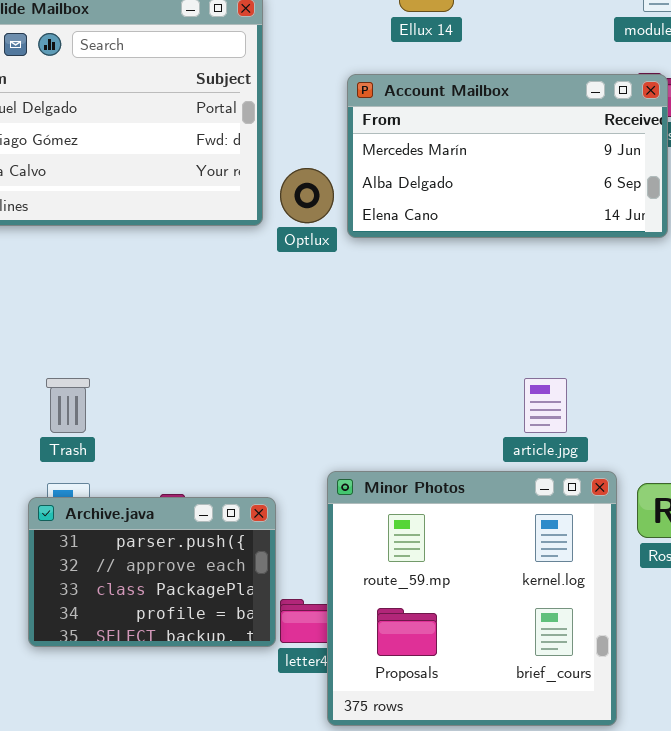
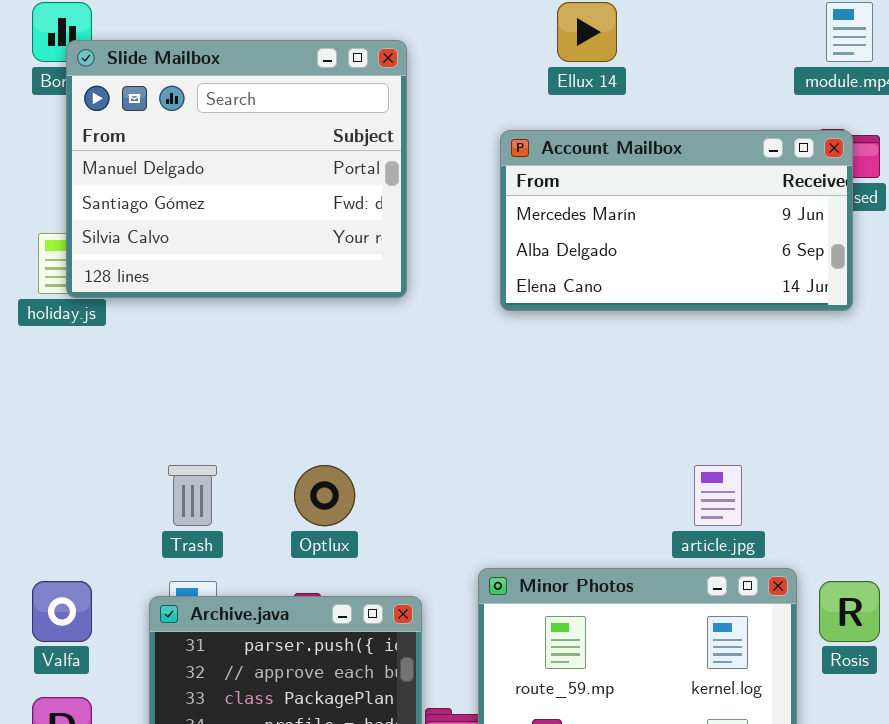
Optlux: [280,168,334,223] -> [294,465,355,526], moved

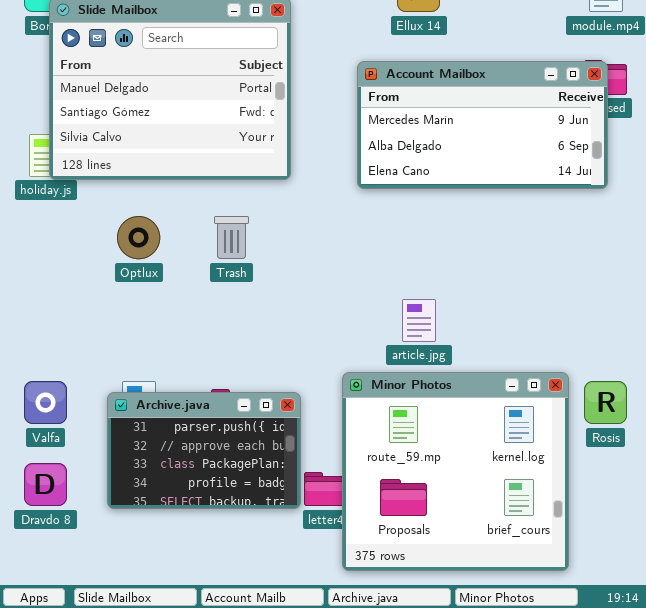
Trash: [168,465,217,526] -> [214,216,249,259], moved
Optlux: [294,465,355,526] -> [117,216,160,259], moved
article.jpg: [694,465,742,526] -> [402,299,436,342], moved

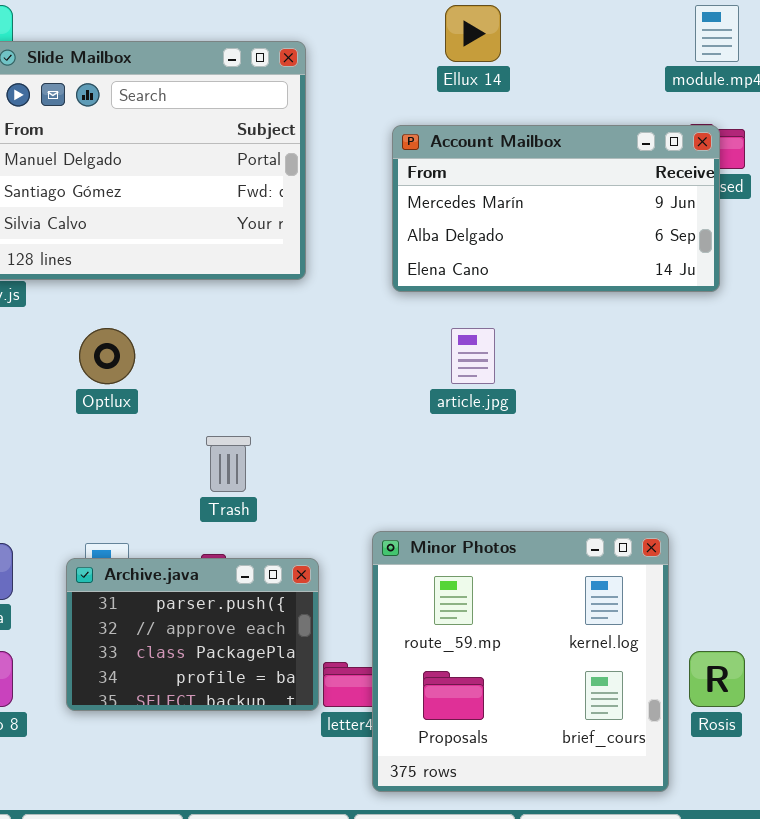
Trash: [214,216,249,259] -> [206,436,251,492], moved
article.jpg: [402,299,436,342] -> [451,328,495,384], moved
Rosis: [584,381,627,424] -> [689,651,745,707], moved

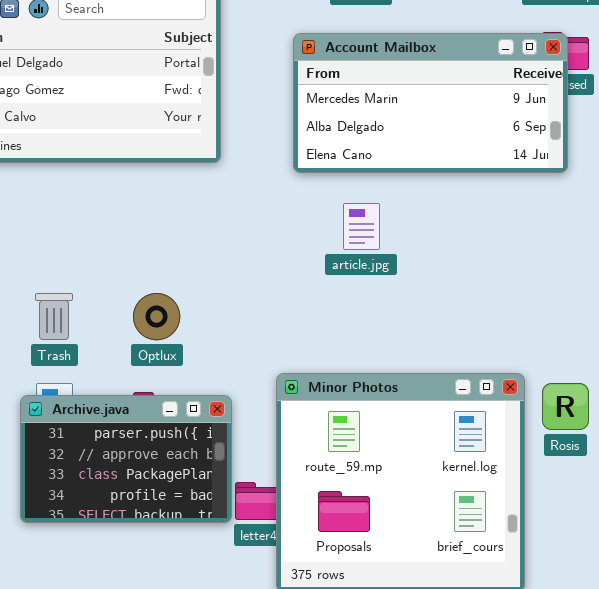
Optlux: [79,328,135,384] -> [133,293,180,340], moved
Trash: [206,436,251,492] -> [35,293,73,340], moved
Rosis: [689,651,745,707] -> [542,383,589,430], moved

